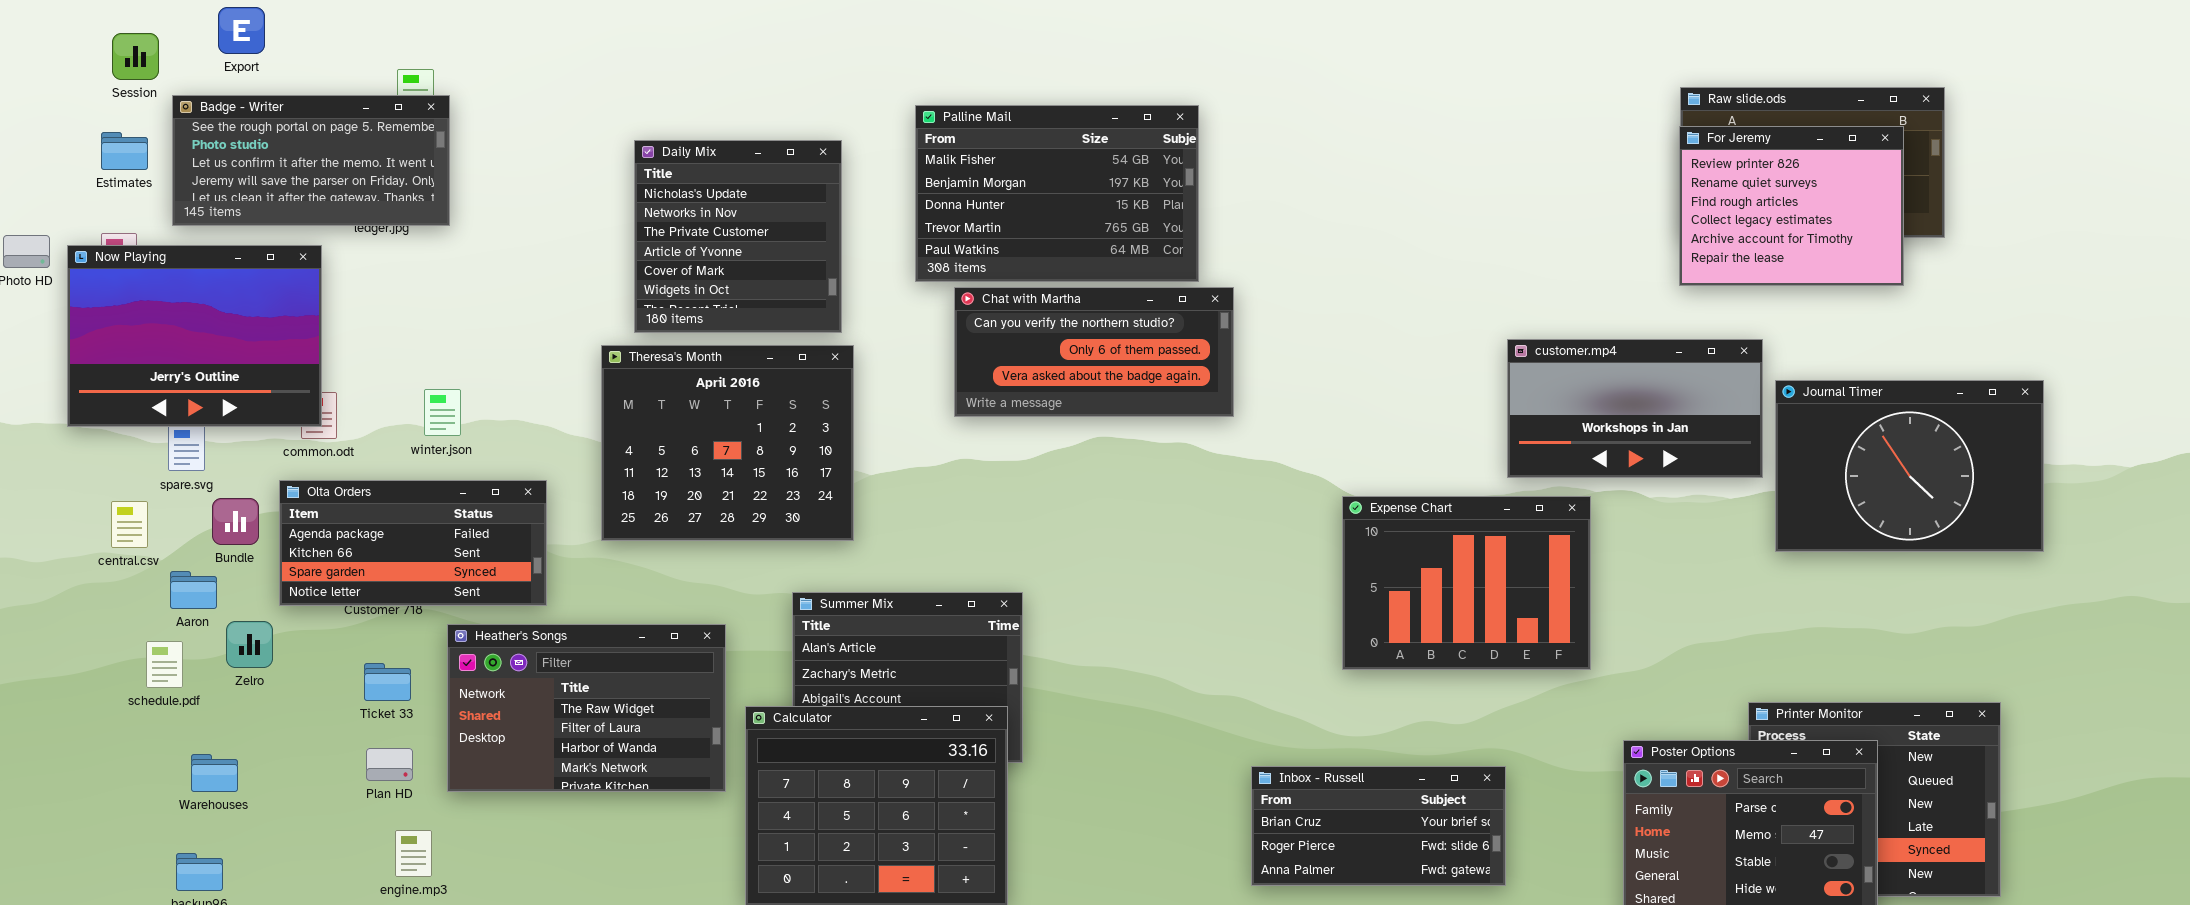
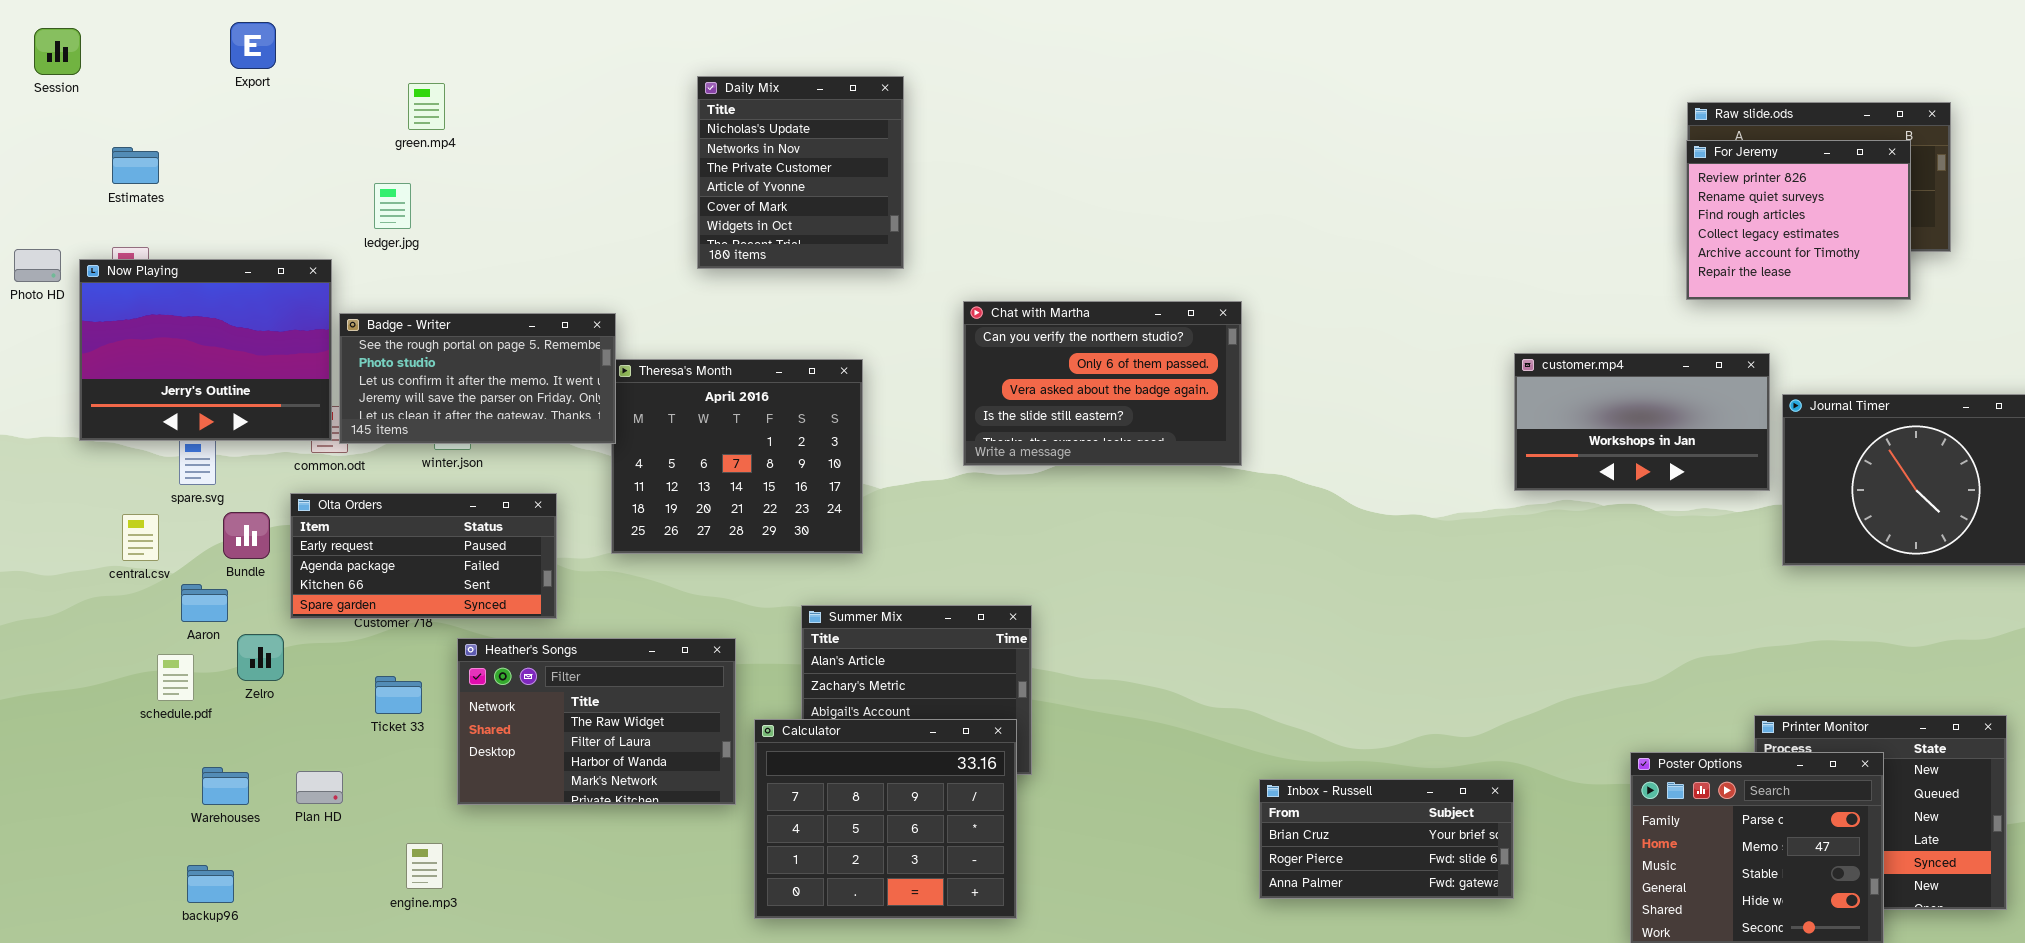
Session: [112,33,159,80] -> [34,28,81,75], moved
Badge - Writer: [172,95,450,226] -> [339,313,616,444], moved
Palline Mail: [915,105,1199,282] -> none, closed
Daily Mix: [634,140,842,333] -> [697,76,904,269], moved
Chat with Martha: [954,287,1234,417] -> [963,301,1242,466], resized
Olta Orders: [279,480,547,606] -> [290,493,557,619], scrolled up 1 row
Expense Chart: [1342,496,1591,670] -> none, closed
Plan HD: [366,748,413,781] -> [296,771,343,804], moved

